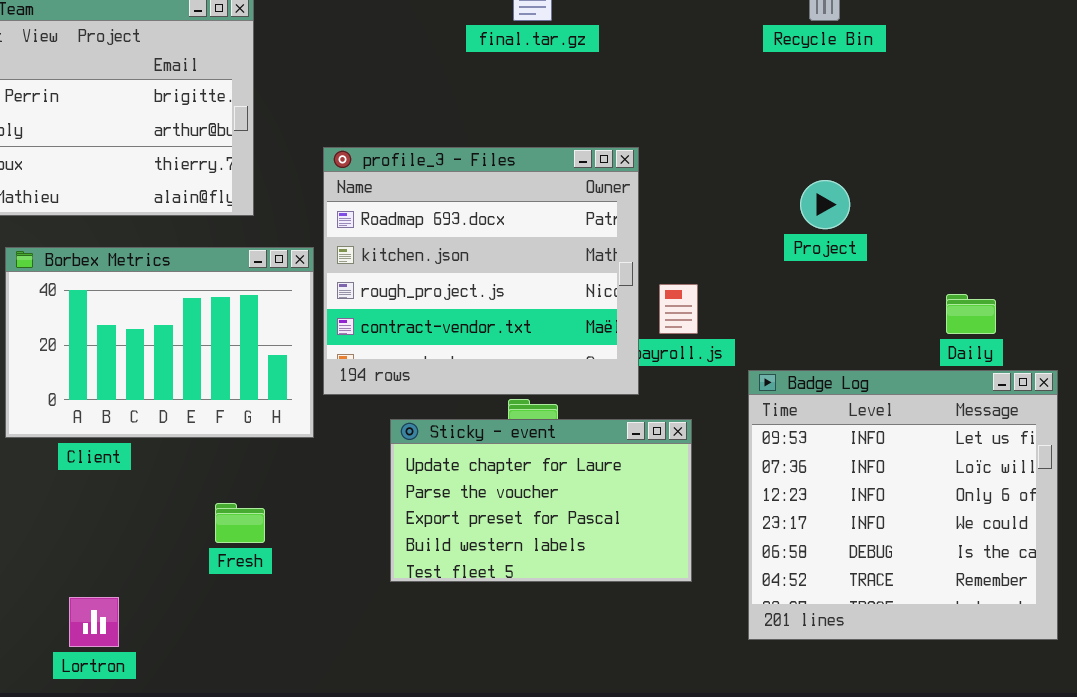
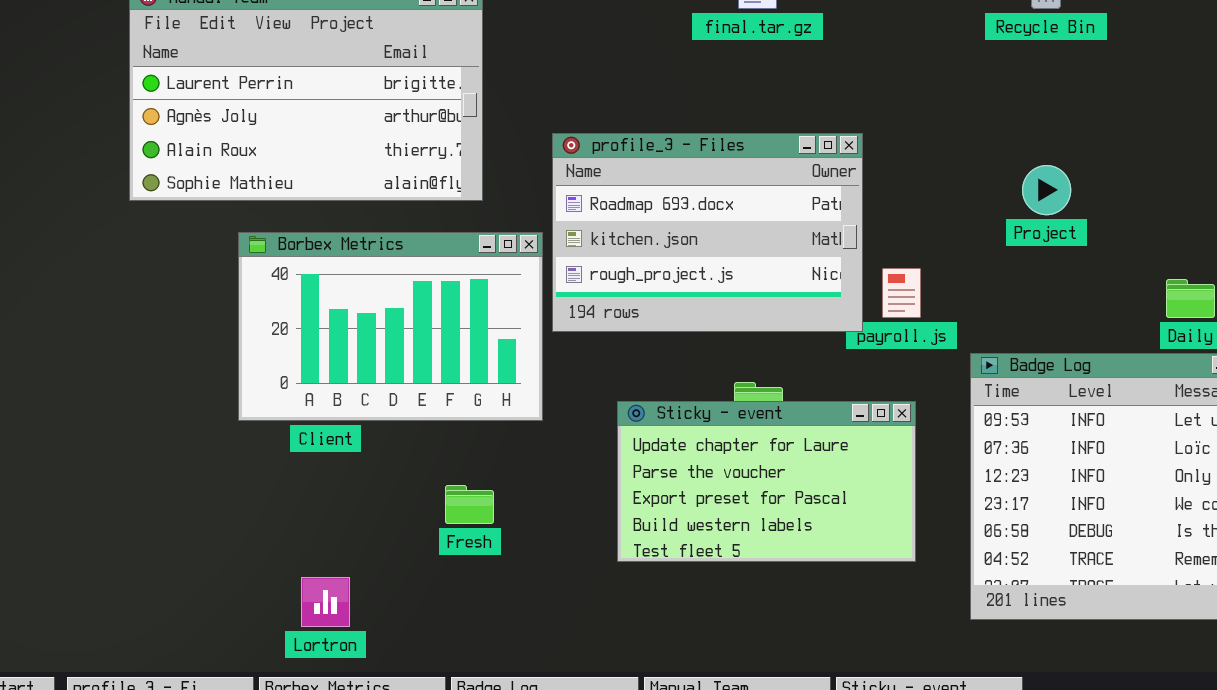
profile_3 - Files: [323,147,639,395] -> [552,133,863,332], resized

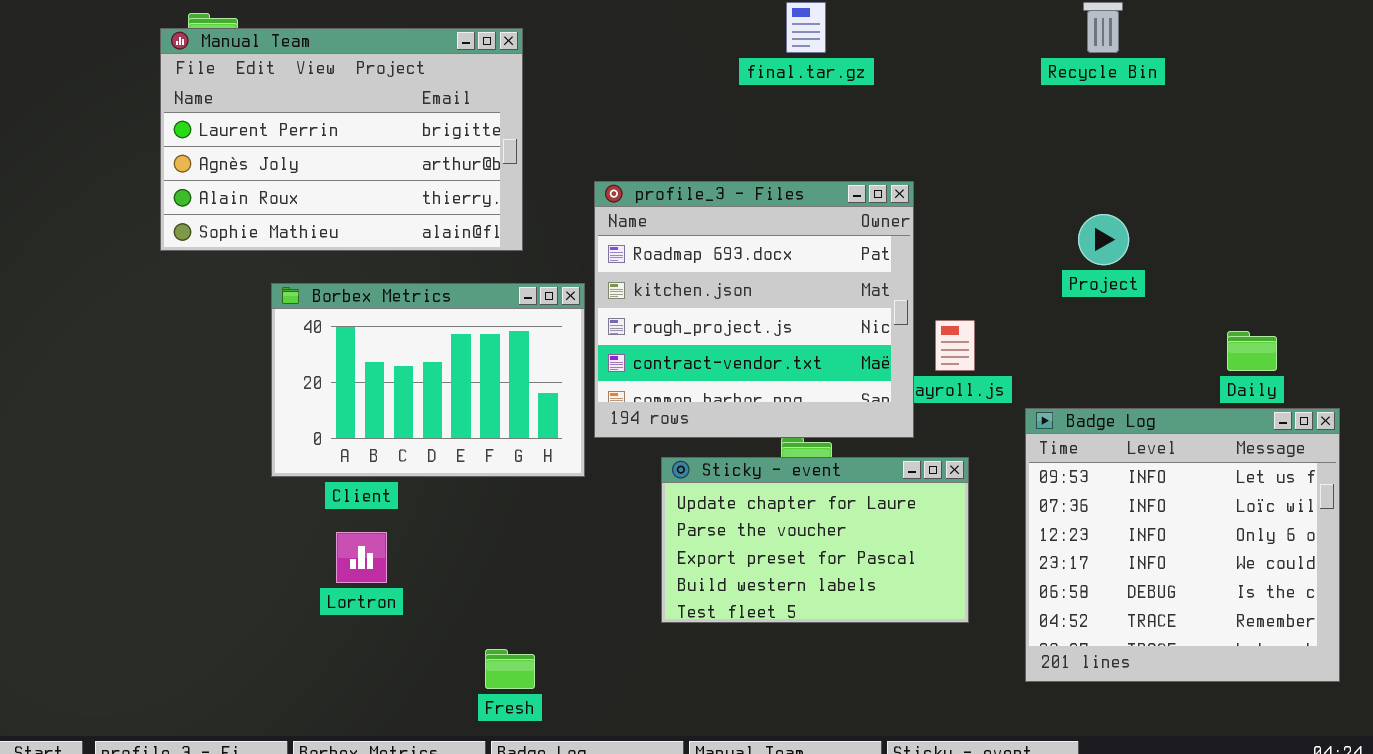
profile_3 - Files: [552,133,863,332] -> [594,181,914,438], resized
Fresh: [445,485,494,524] -> [485,649,535,689], moved
Lortron: [301,577,350,627] -> [336,532,387,583], moved

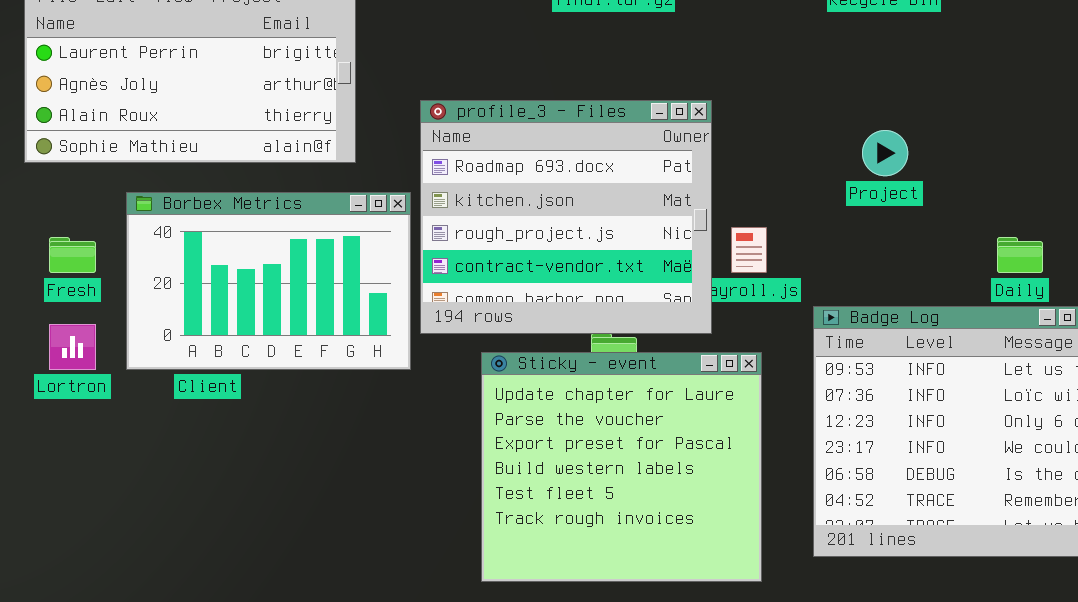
Sticky - event: [661,457,969,623] -> [481,352,762,582], resized
Lortron: [336,532,387,583] -> [49,324,96,370], moved
Fresh: [485,649,535,689] -> [49,237,96,273], moved

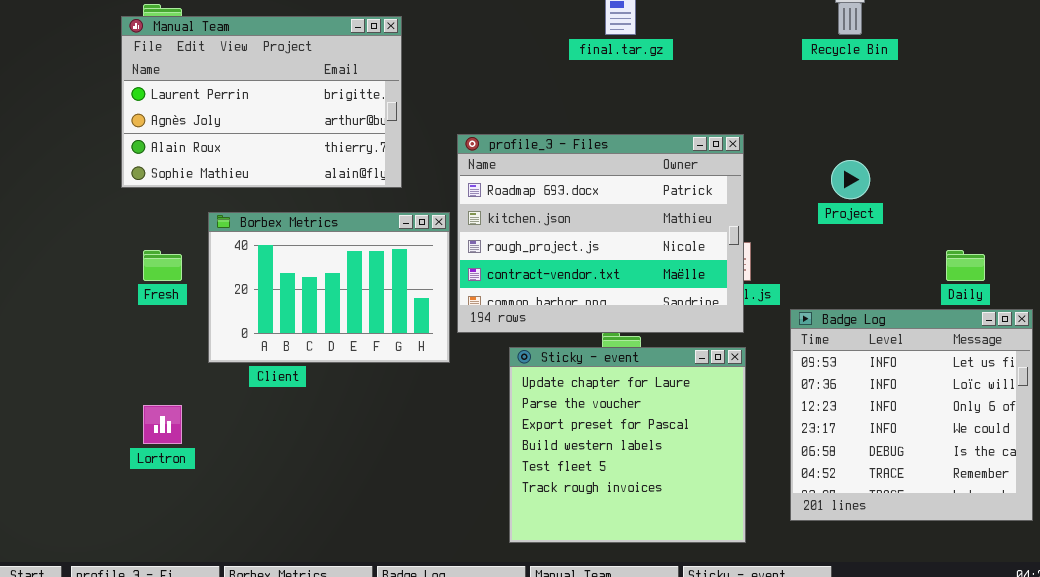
profile_3 - Files: [420,100,712,334] -> [457,134,744,333], resized
Lortron: [49,324,96,370] -> [143,405,182,444], moved

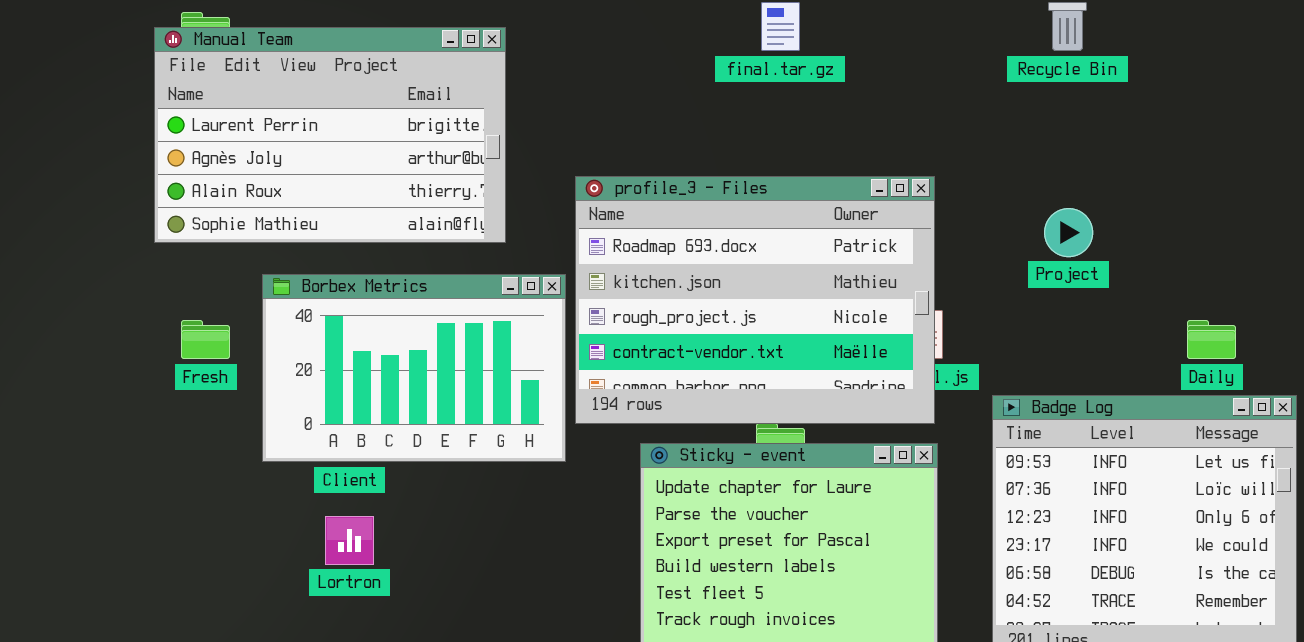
Lortron: [143,405,182,444] -> [325,516,374,565], moved

